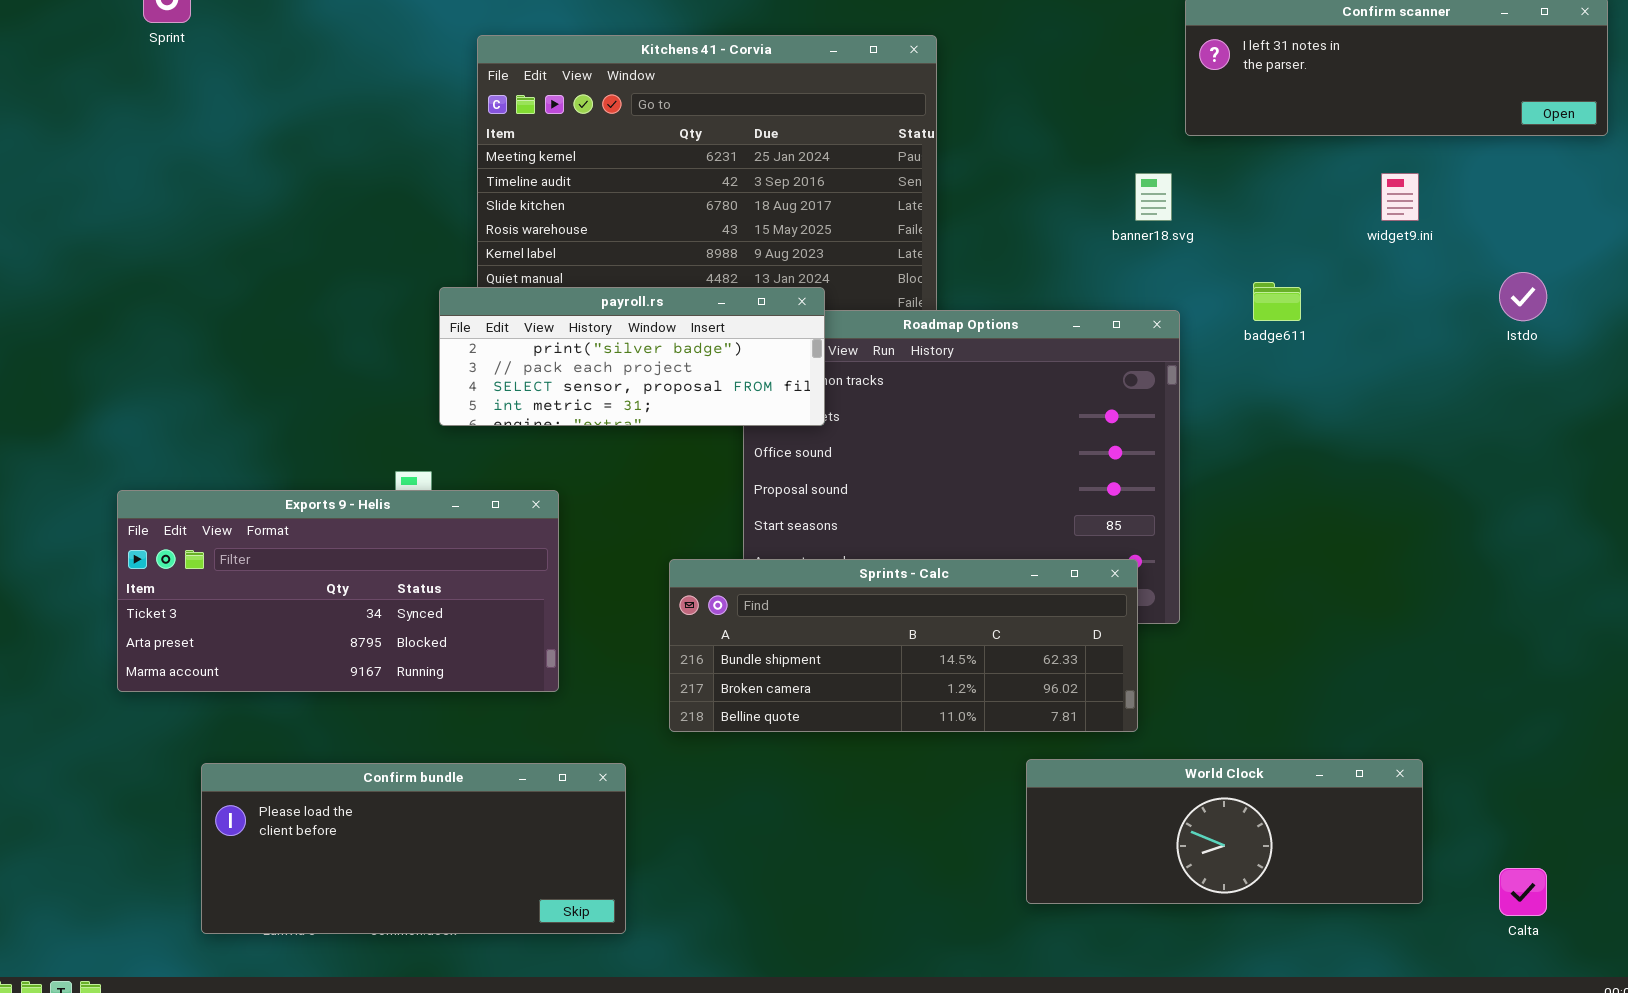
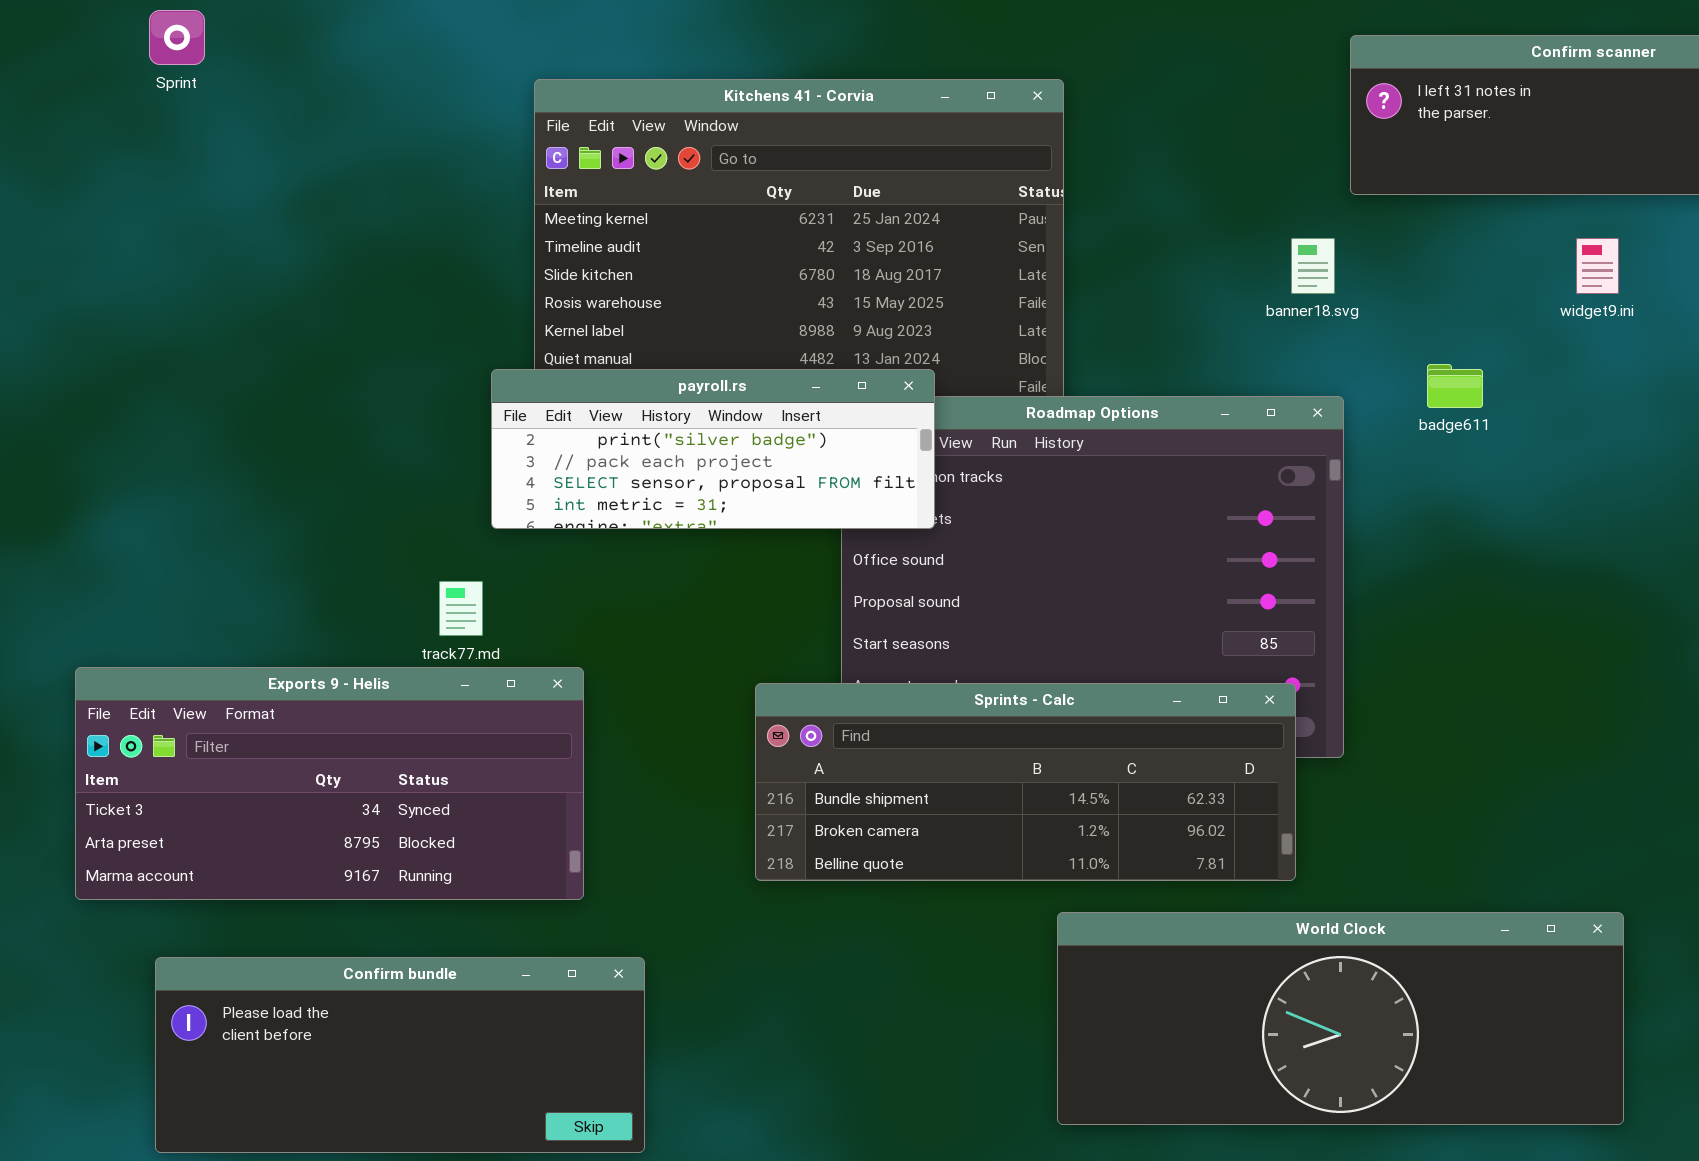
Exports 9 - Helis: [117,490,559,692] -> [75,667,584,900], moved
World Clock: [1026,759,1423,904] -> [1057,912,1624,1125], resized
Confirm bundle: [201,763,626,934] -> [155,957,645,1153], moved

